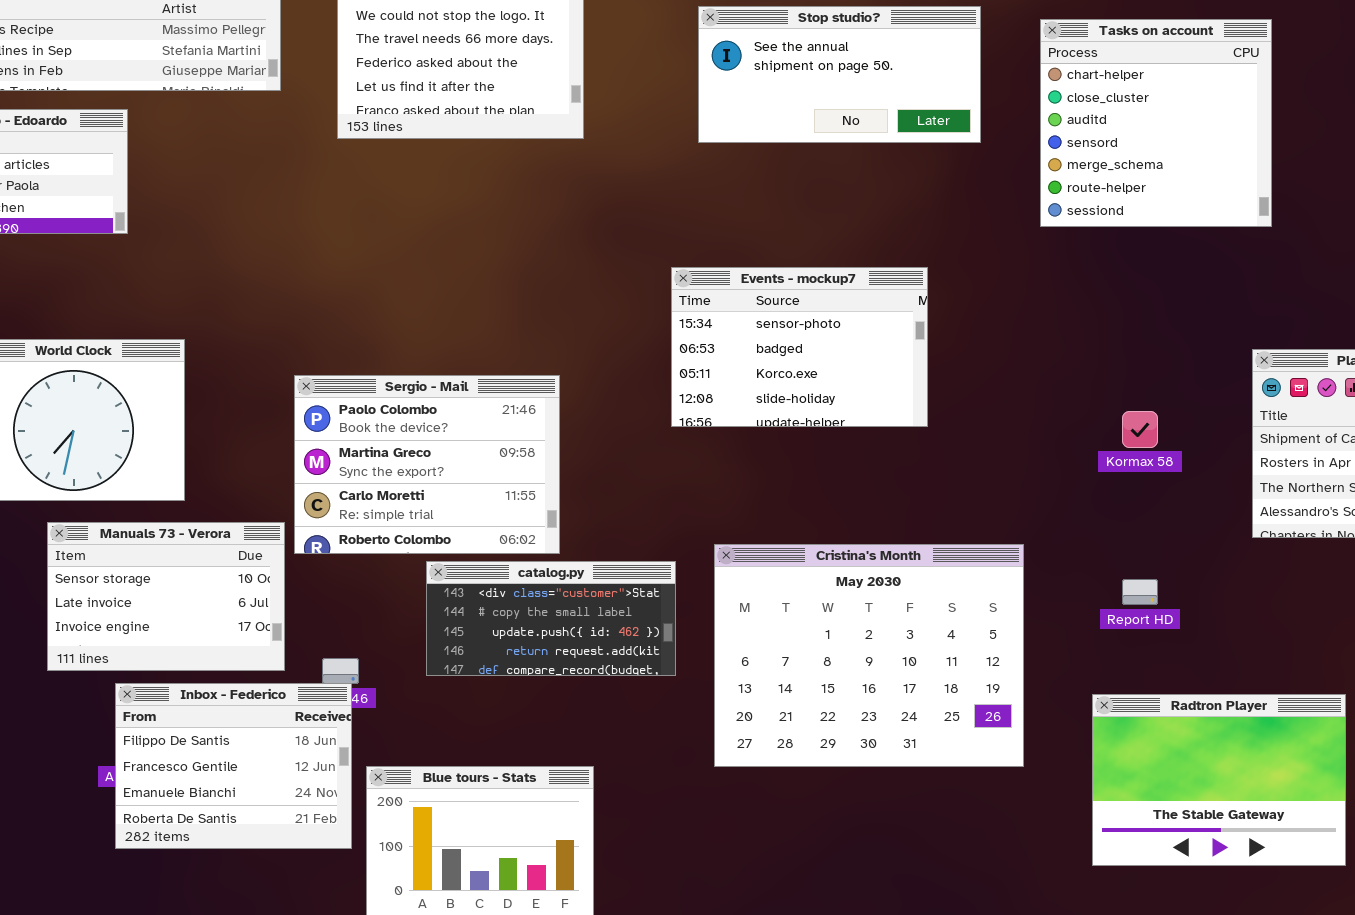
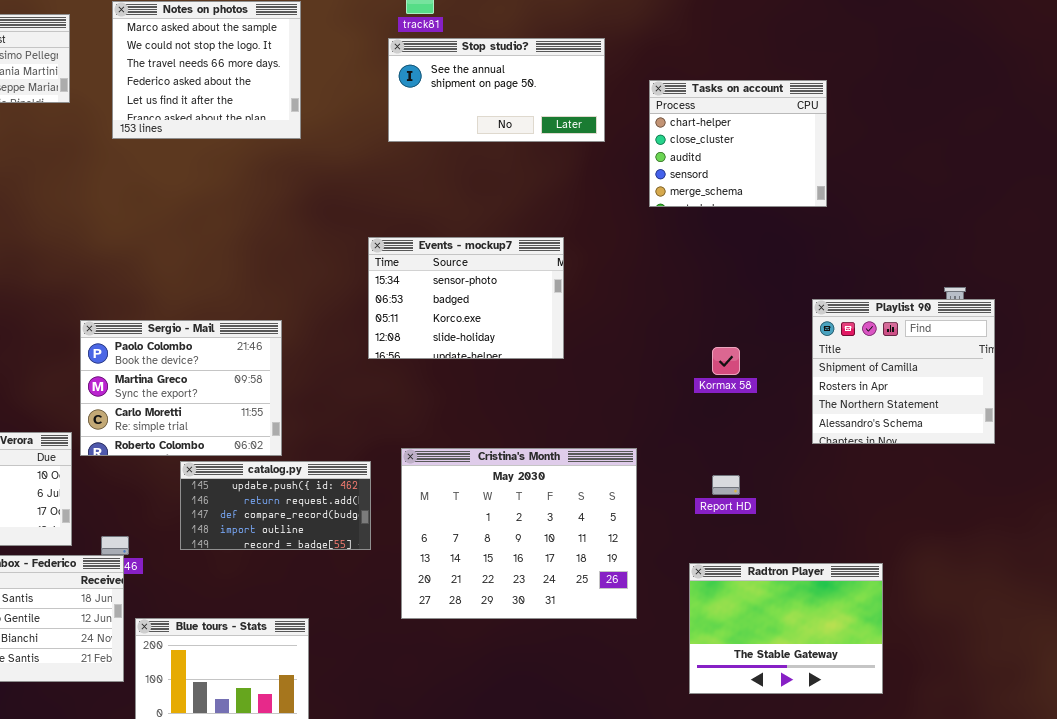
Tasks on account: [1040,19,1272,227] -> [649,80,827,207], resized
catalog.py: [426,561,676,676] -> [180,461,371,550], scrolled down 2 rows

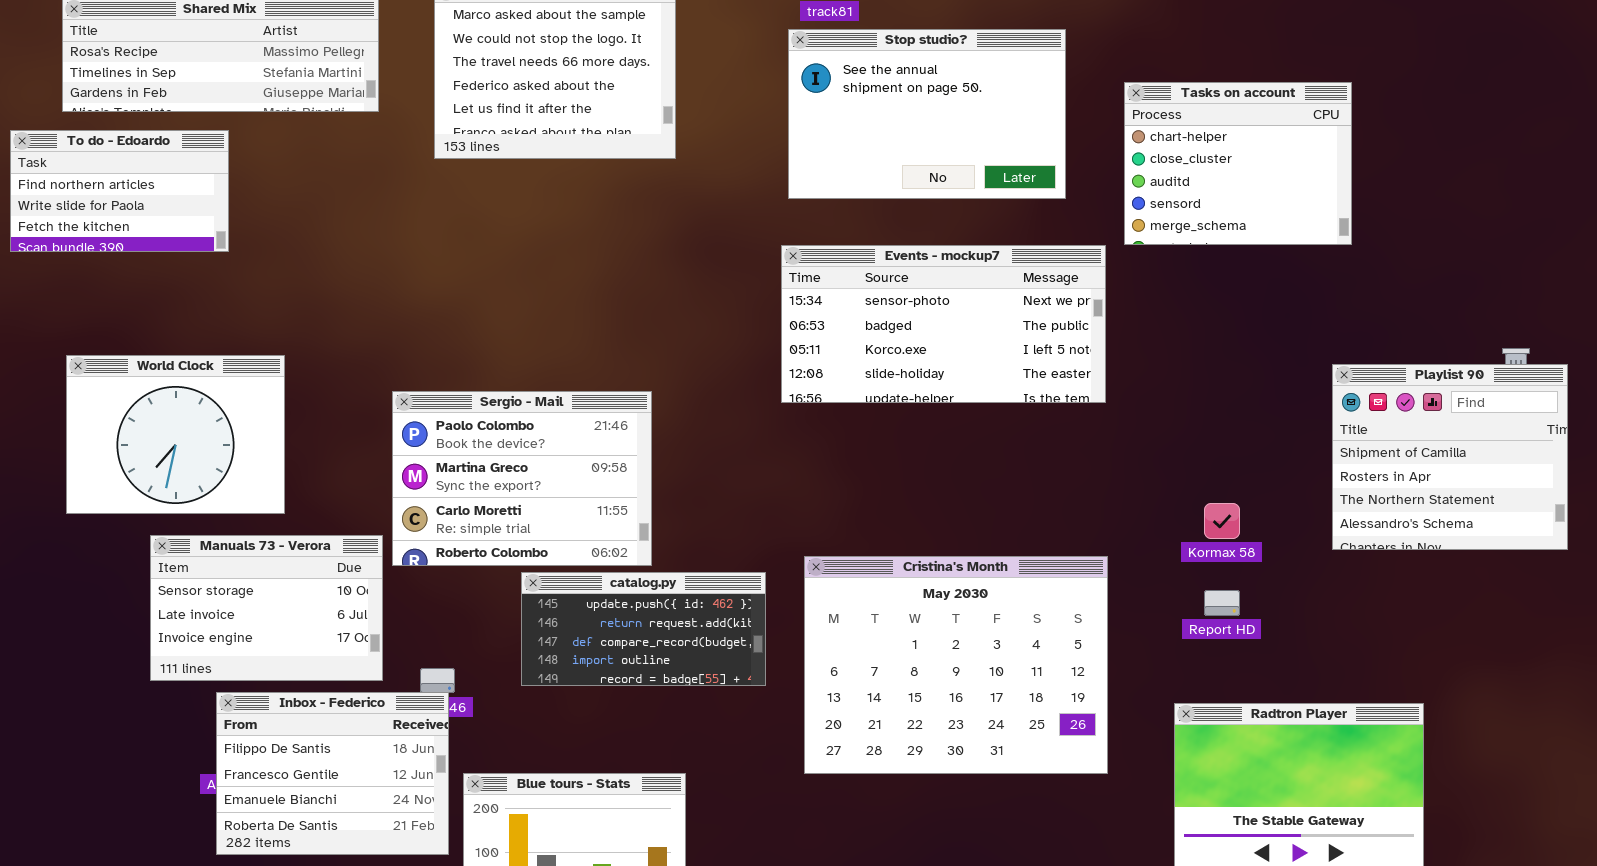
Stop studio?: [388,38,605,142] -> [788,29,1066,199], resized
Events - mockup7: [368,237,564,359] -> [781,245,1106,403], moved, resized
Kormax 58: [712,347,740,375] -> [1204,503,1240,539], moved

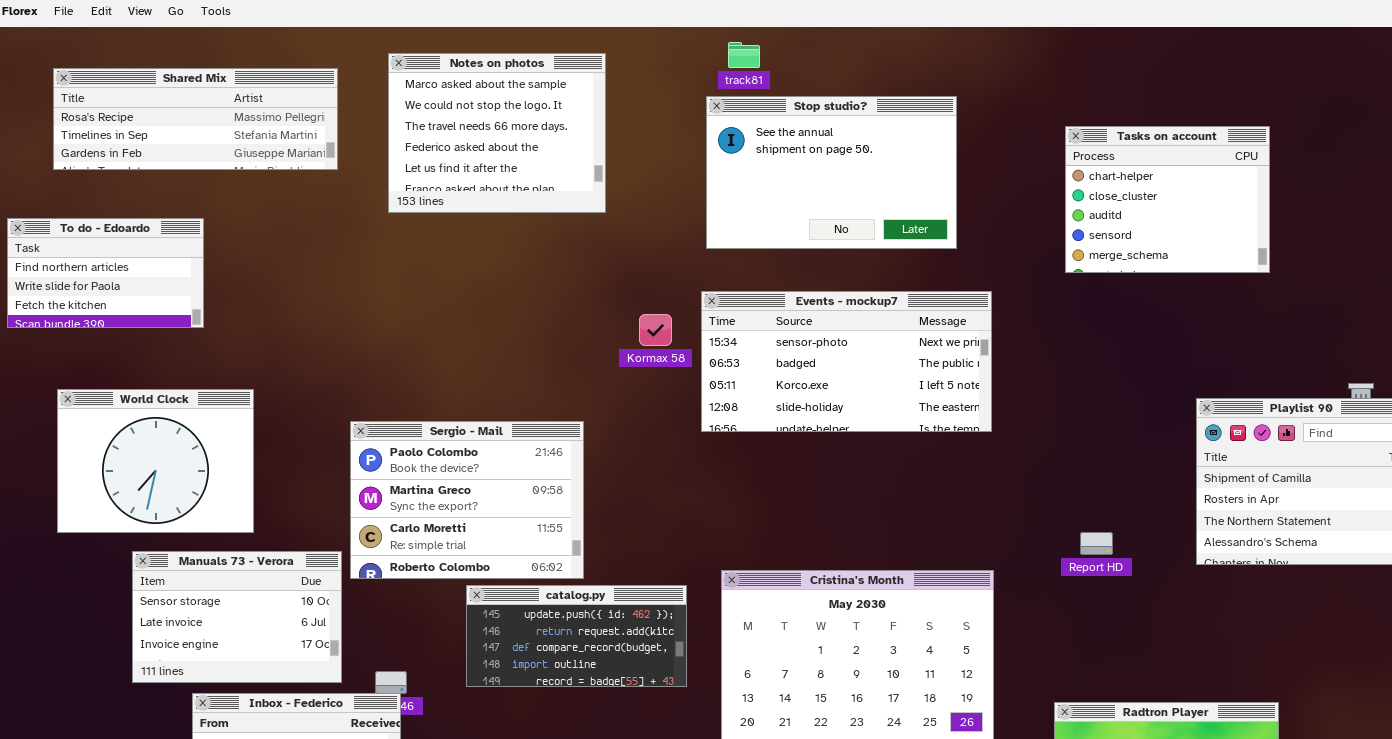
Tasks on account: [1124,82,1352,245] -> [1065,126,1270,273], moved
To do - Edoardo: [10,130,229,252] -> [7,218,204,328], moved
Kormax 58: [1204,503,1240,539] -> [639,314,672,346], moved
Report HD: [1204,590,1240,616] -> [1080,532,1113,555], moved

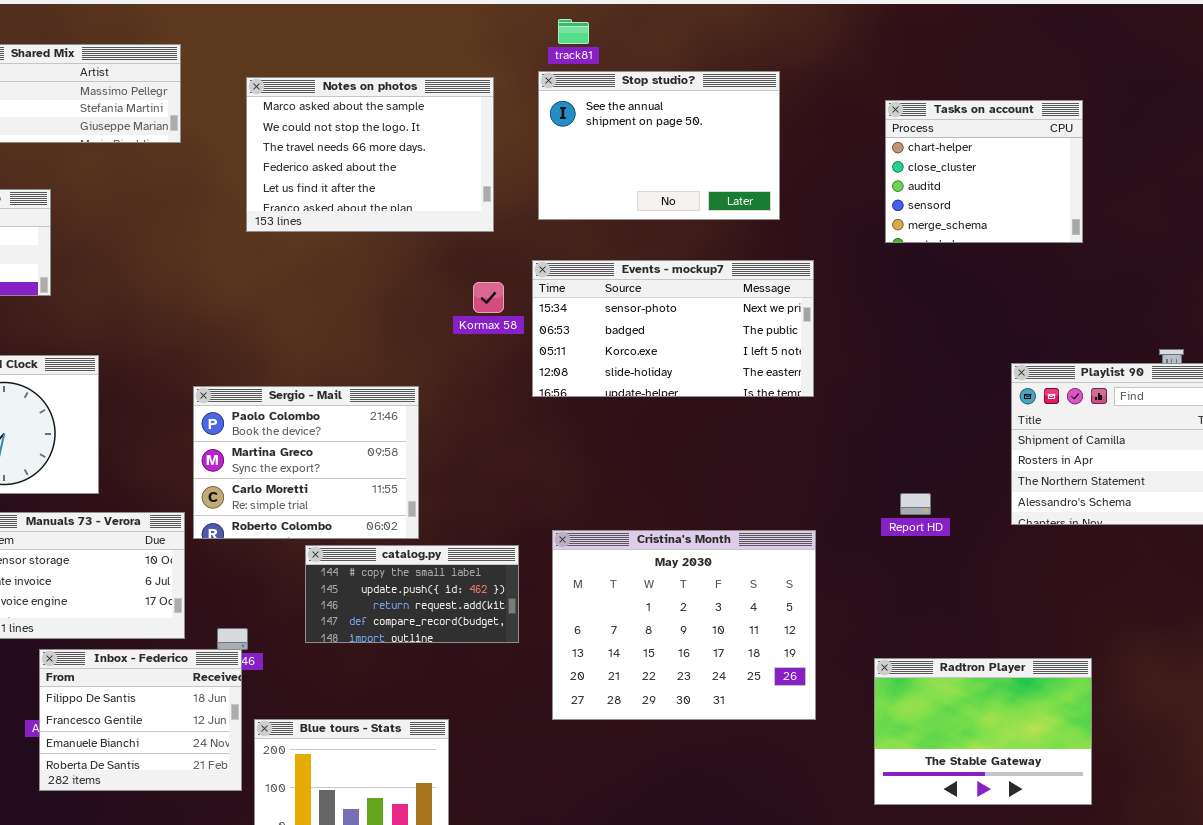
Notes on photos: [388,53,606,213] -> [246,77,494,232], moved, resized
catalog.py: [466,585,687,687] -> [305,545,519,643], scrolled up 1 row

